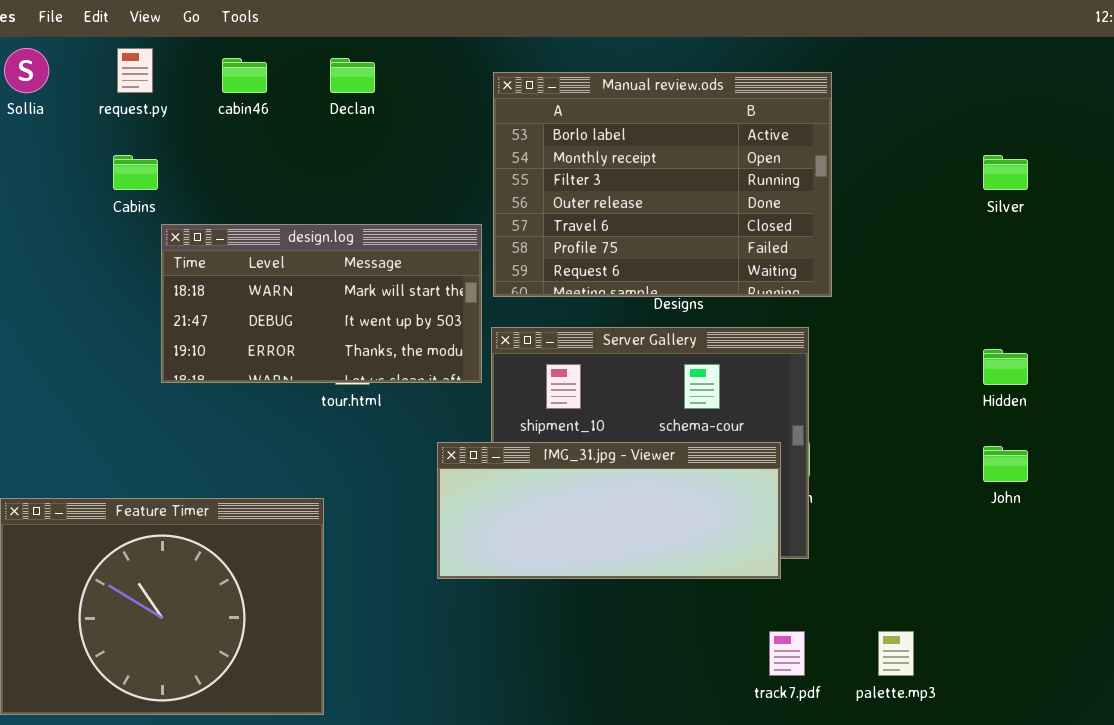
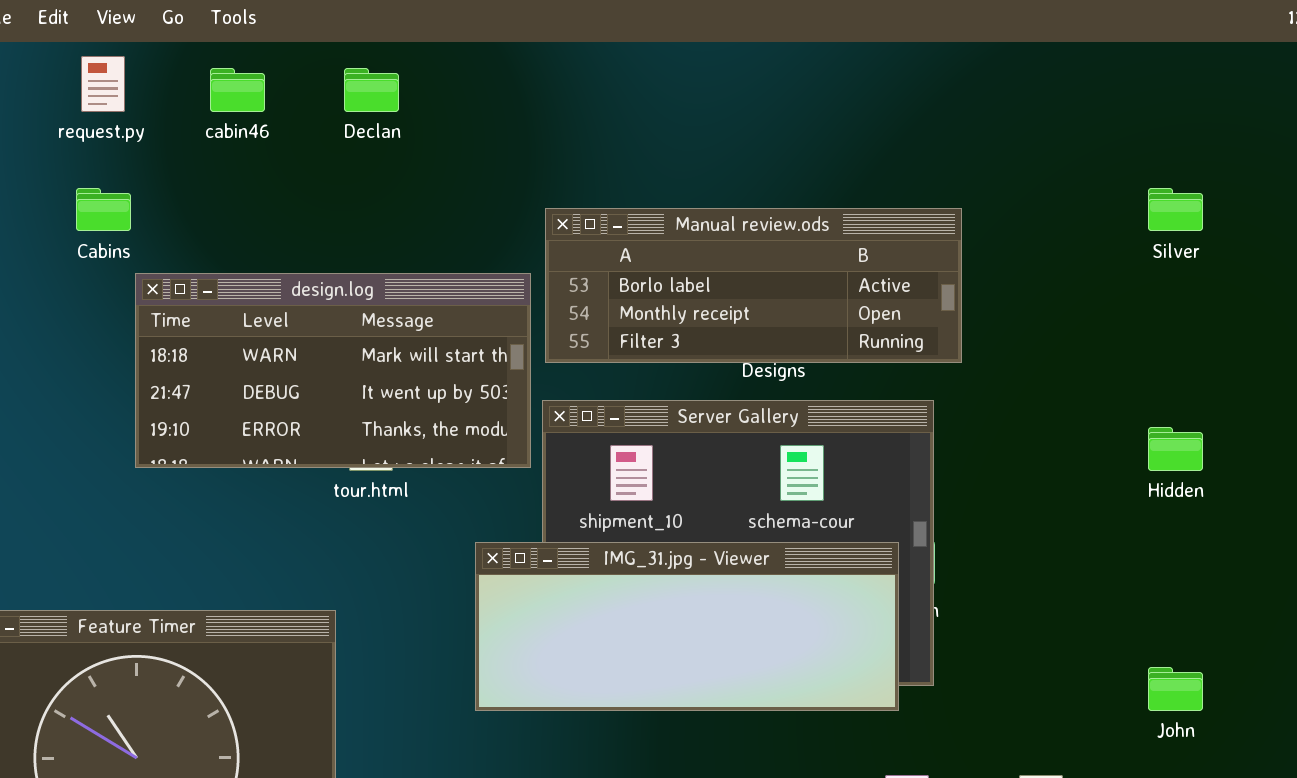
Manual review.ods: [493,72,832,297] -> [545,208,962,363], resized
John: [983,446,1028,482] -> [1148,667,1203,711], moved

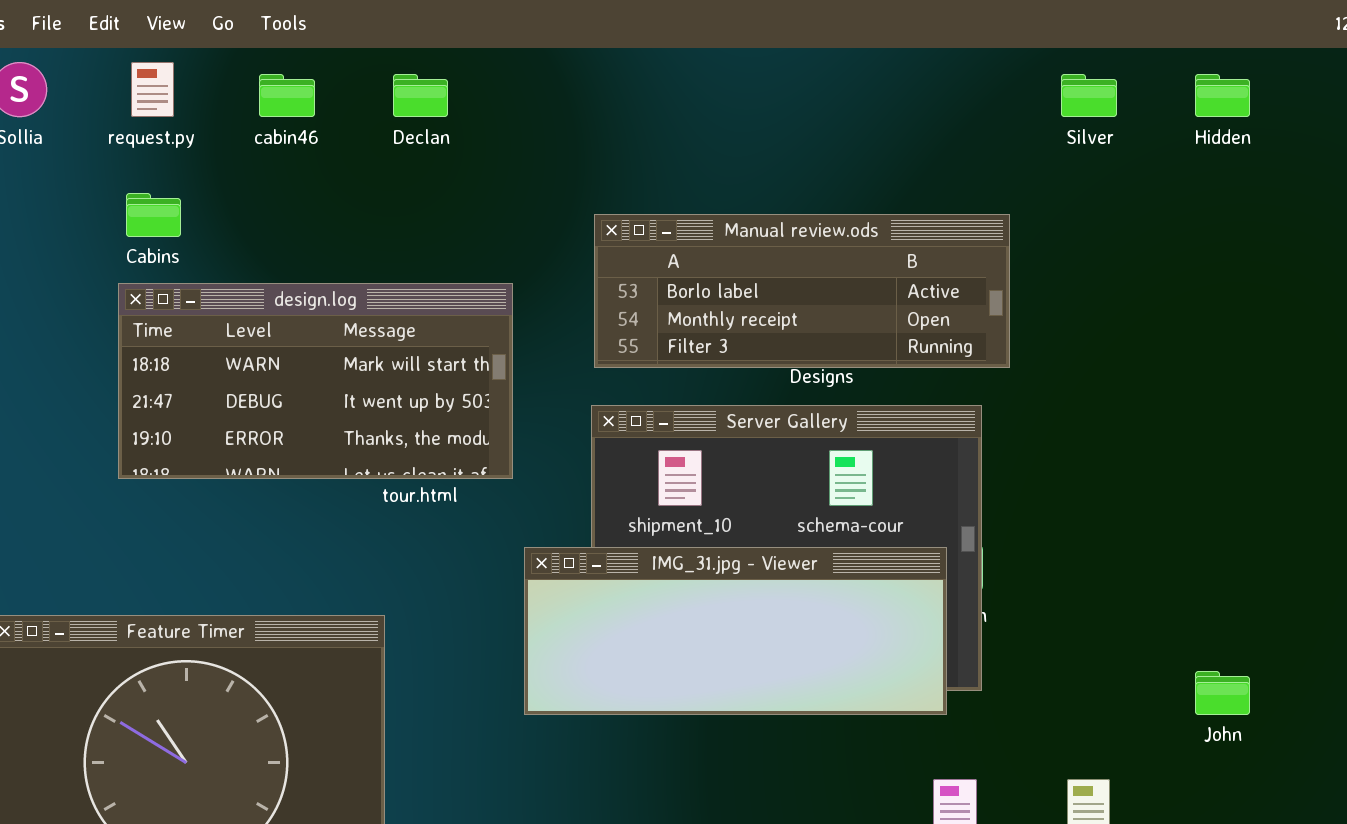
Silver: [1148,188,1203,231] -> [1061,74,1117,117], moved
design.log: [135,273,531,468] -> [118,283,513,479], moved
Hidden: [1148,427,1203,471] -> [1195,74,1250,117], moved

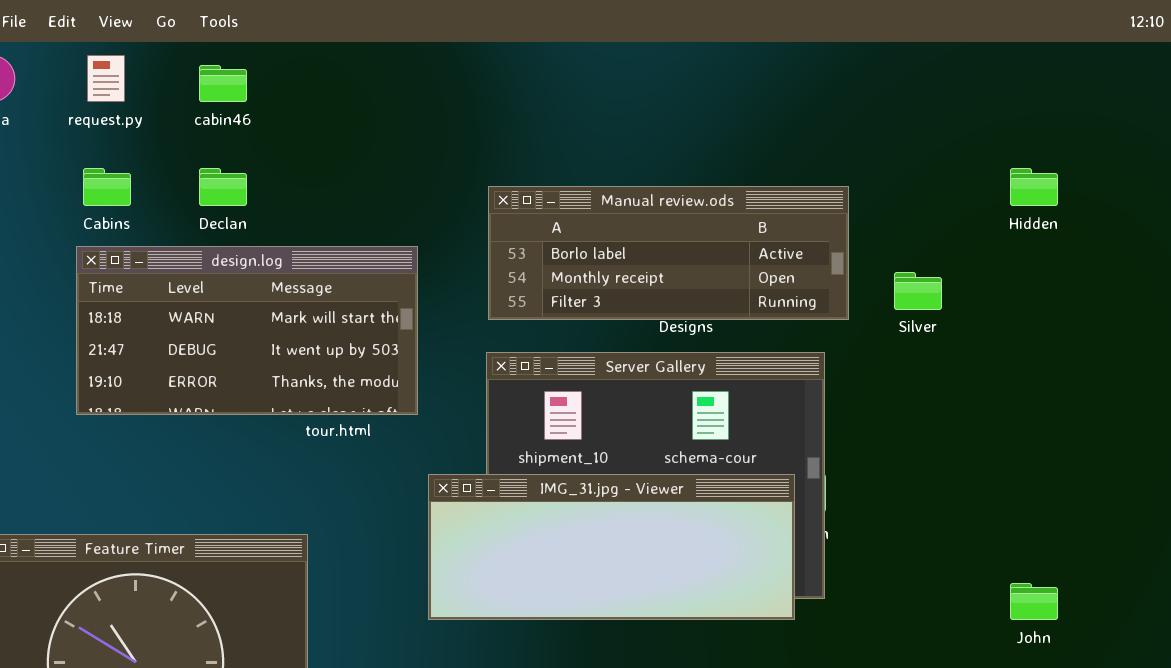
Declan: [393,74,448,117] -> [199,168,247,206], moved
Silver: [1061,74,1117,117] -> [894,272,942,310], moved
Hidden: [1195,74,1250,117] -> [1010,168,1058,206], moved

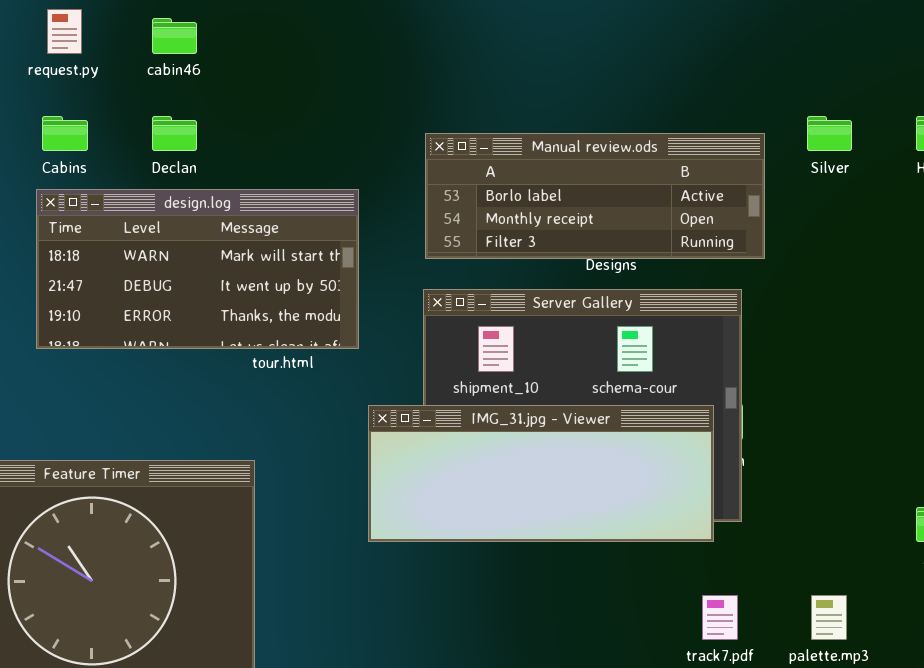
Silver: [894,272,942,310] -> [807,116,852,151], moved

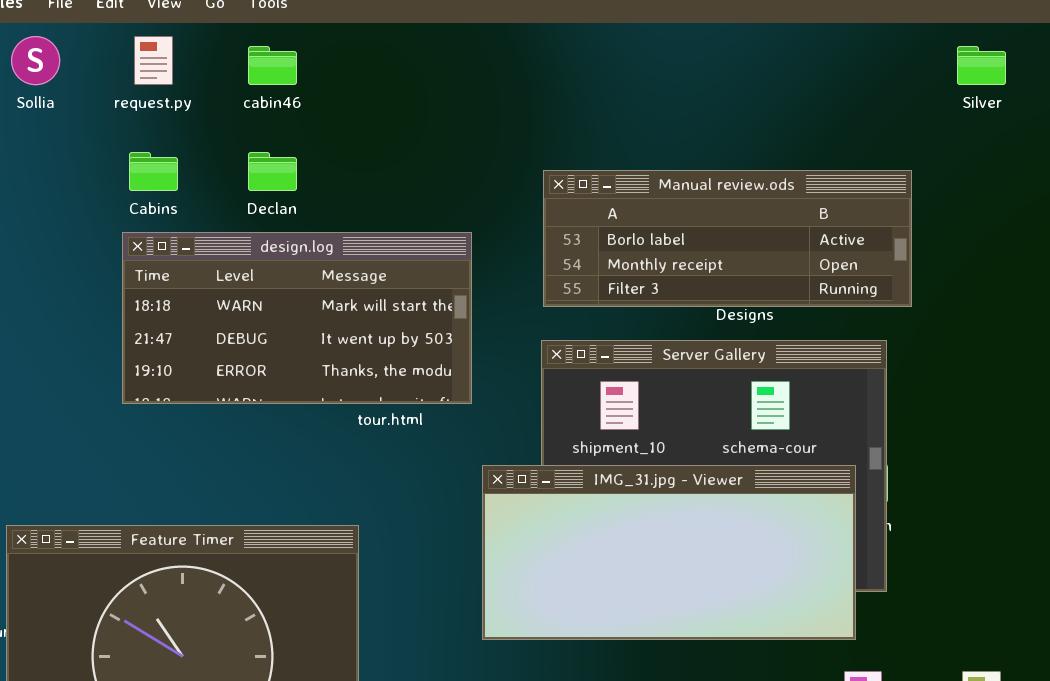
Silver: [807,116,852,151] -> [957,46,1006,85], moved
IMG_31.jpg - Viewer: [368,405,714,542] -> [482,465,856,640], resized

